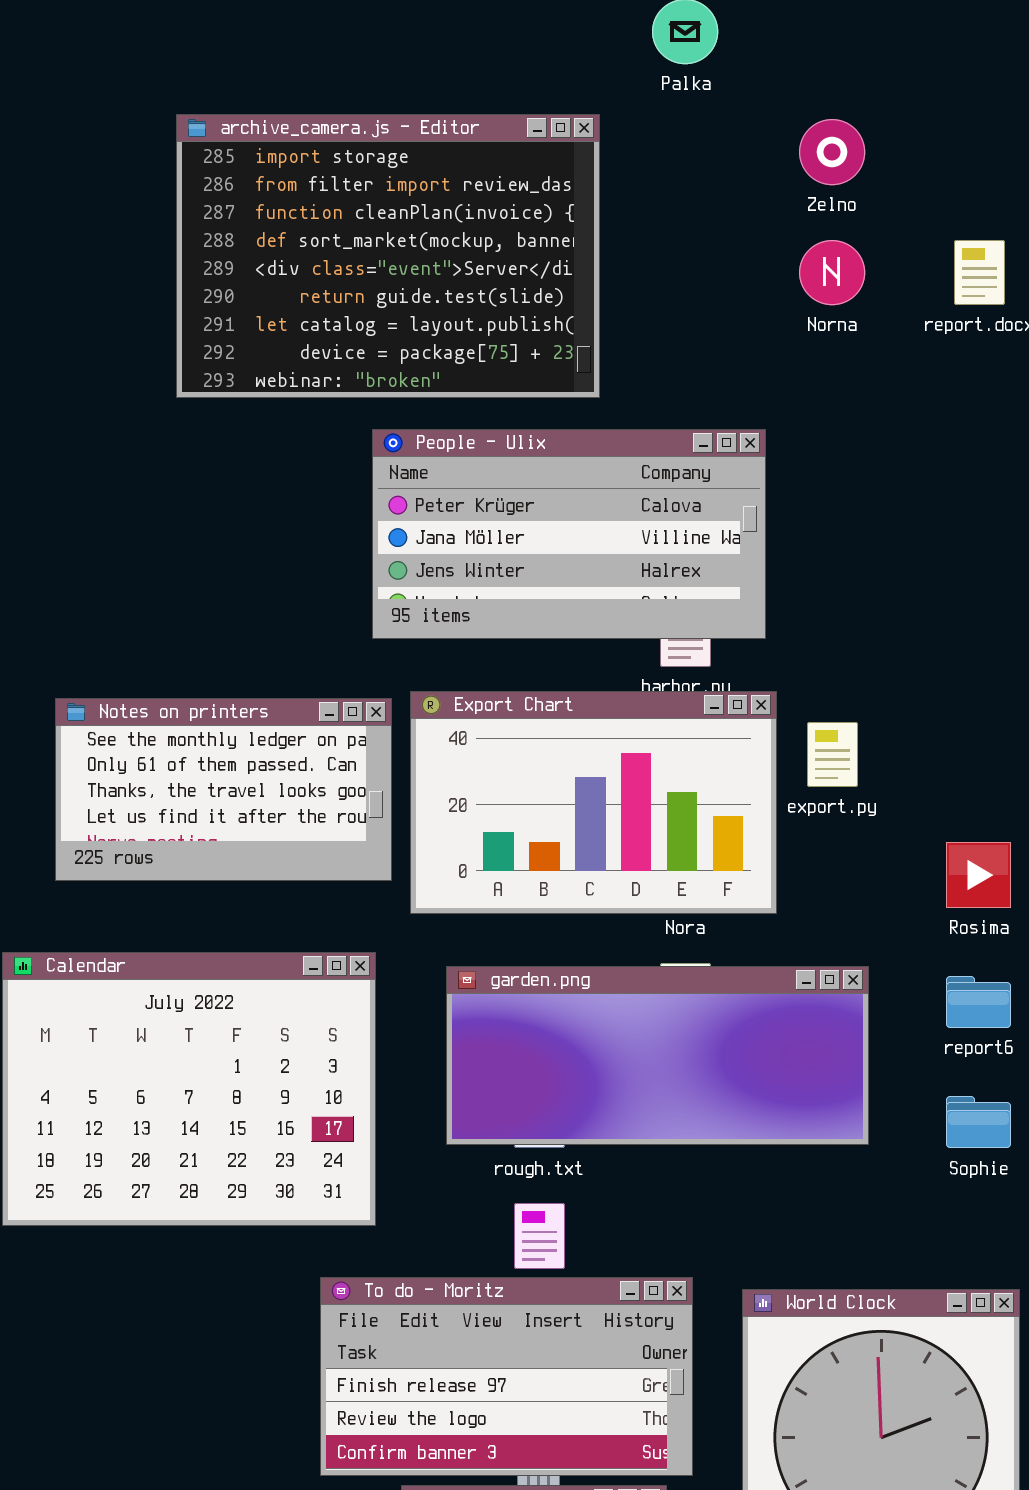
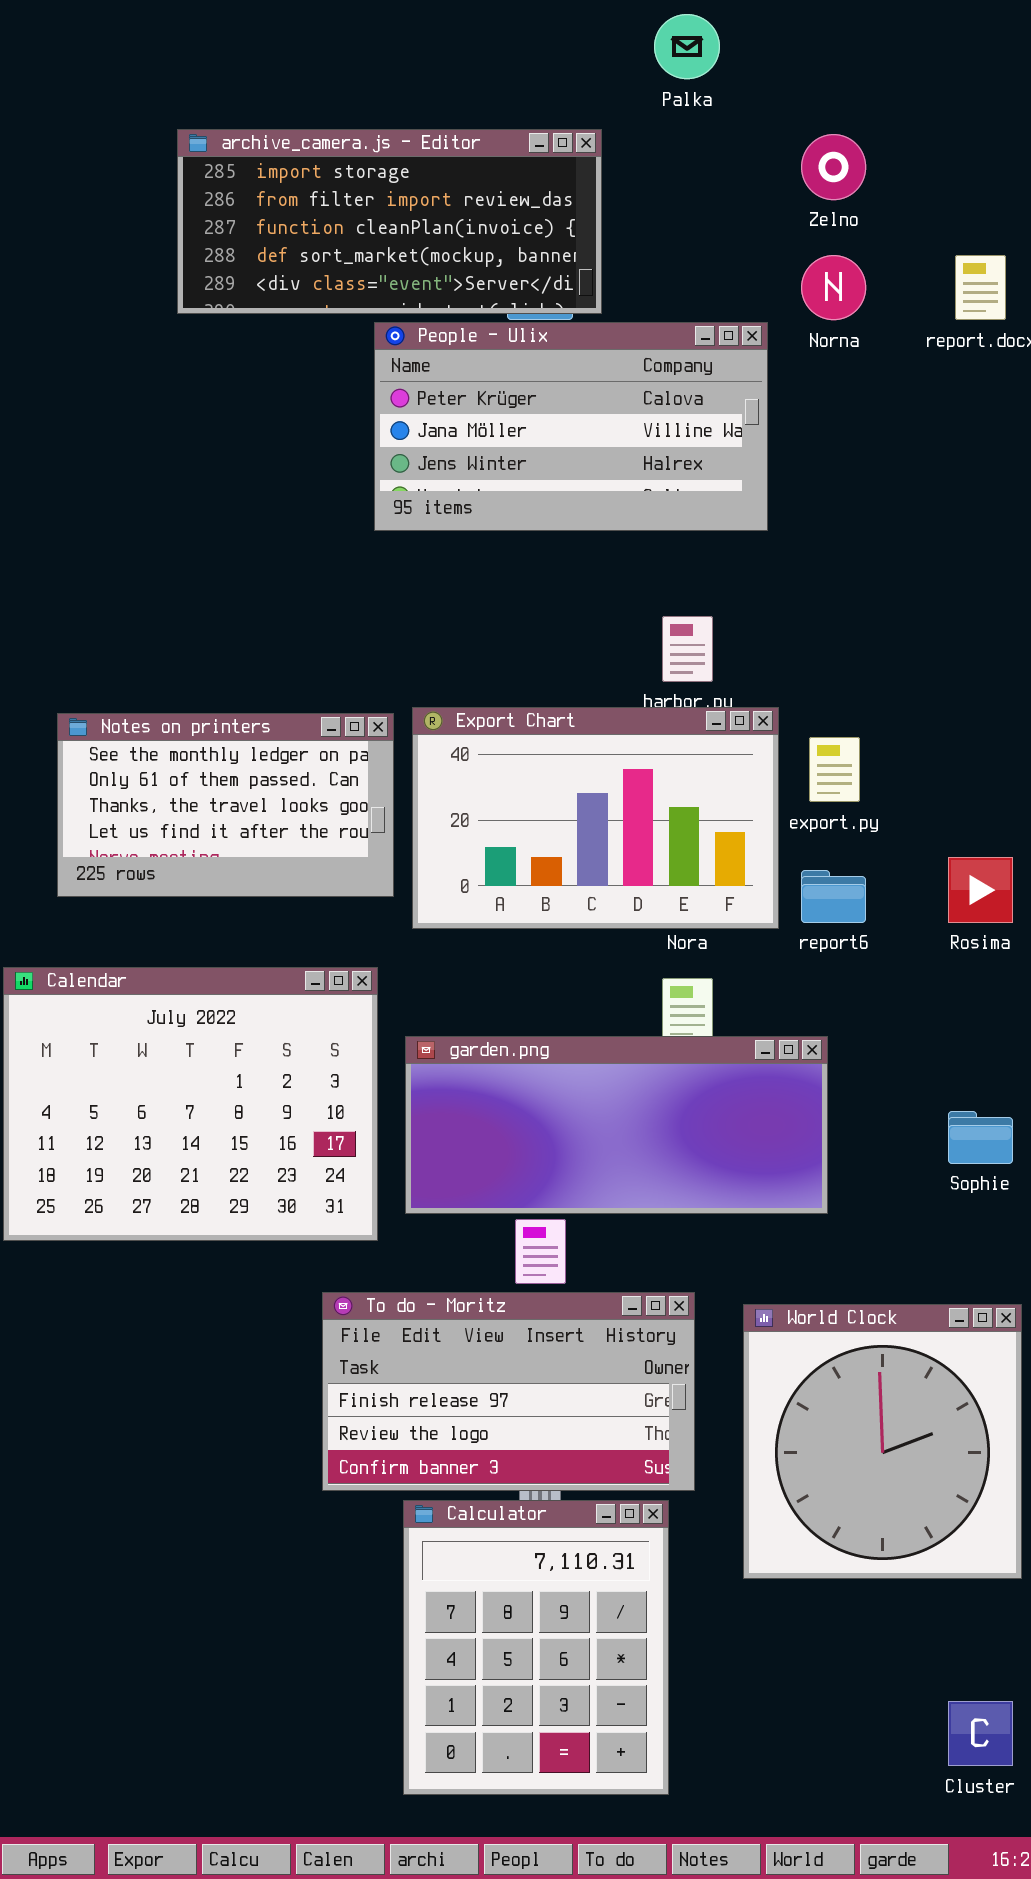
archive_camera.js - Editor: [176,114,600,398] -> [177,129,602,314], resized
People - Ulix: [372,429,766,639] -> [374,322,768,531], moved
garden.png: [446,966,869,1145] -> [405,1036,828,1214], moved
report6: [946,976,1011,1028] -> [801,870,866,923], moved

